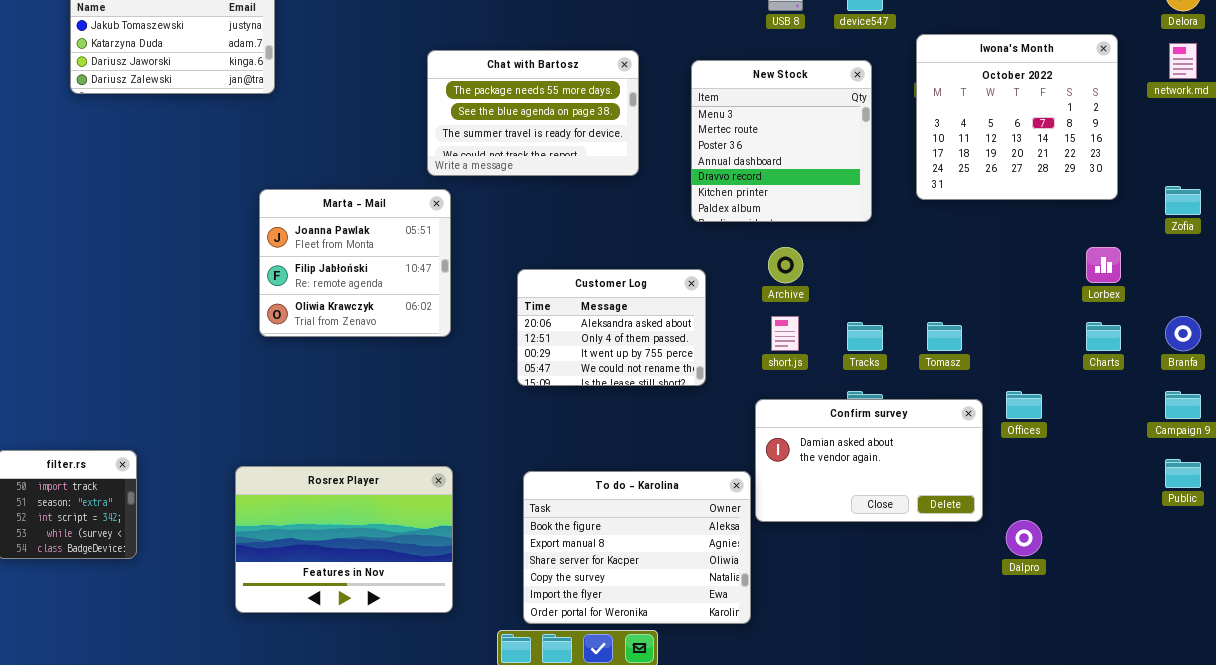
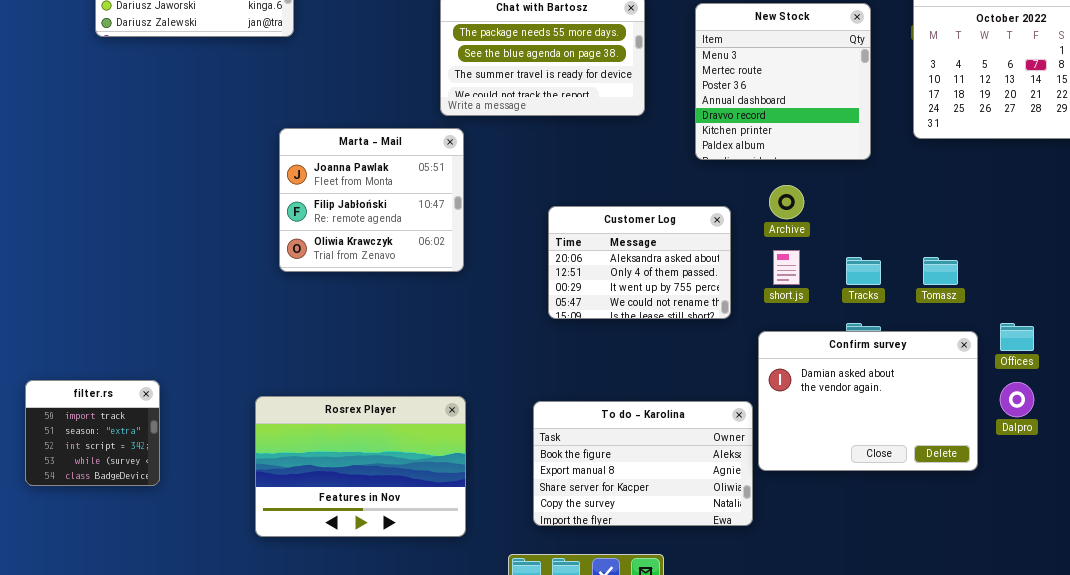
Customer Log: [517,269,706,386] -> [548,206,731,319], moved
Confirm survey: [755,399,983,522] -> [758,331,978,471], resized
To do - Karolina: [523,471,751,624] -> [533,401,753,526], resized
Dalpro: [1006,520,1042,556] -> [1000,382,1034,417], moved

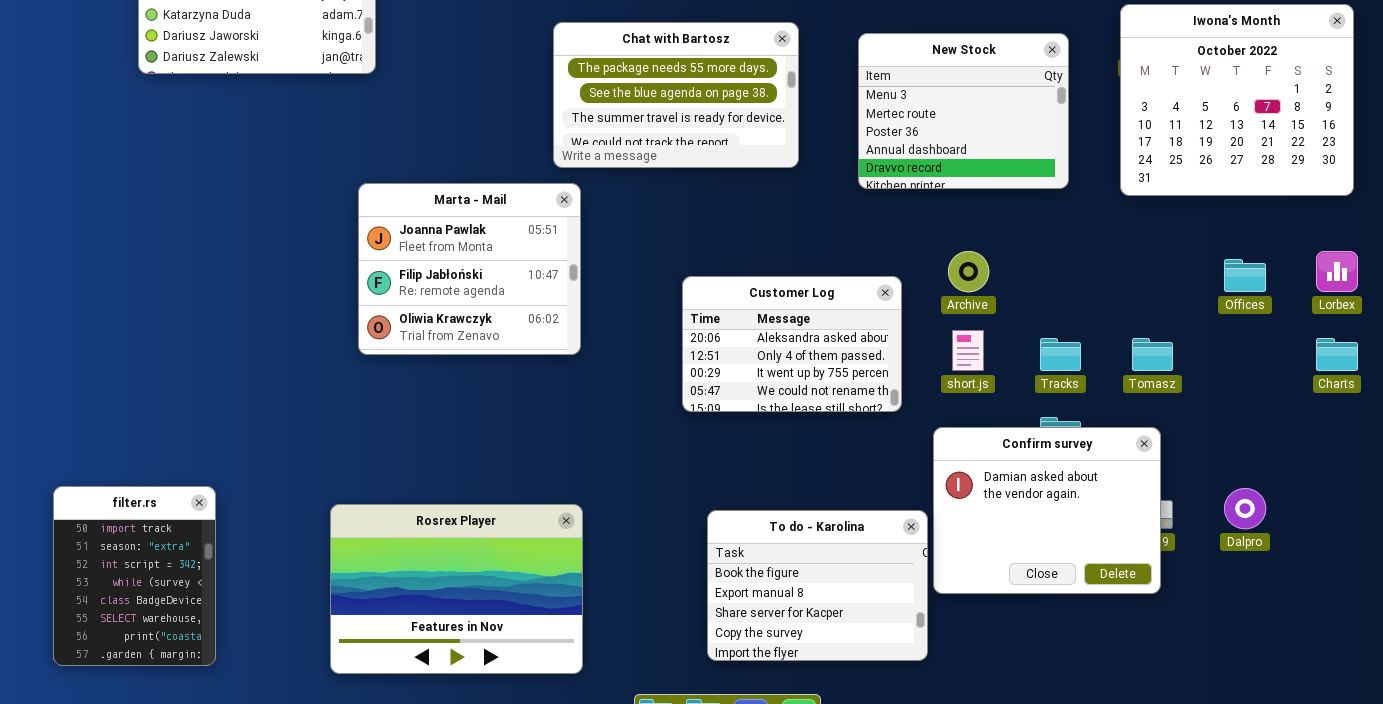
New Stock: [695,3,871,160] -> [858,33,1069,189], resized
Offices: [1000,323,1034,351] -> [1224,259,1266,292], moved
Confirm survey: [758,331,978,471] -> [933,427,1161,594], resized
filter.rs: [25,380,160,486] -> [53,486,216,666], resized
To do - Karolina: [533,401,753,526] -> [707,510,928,661], resized

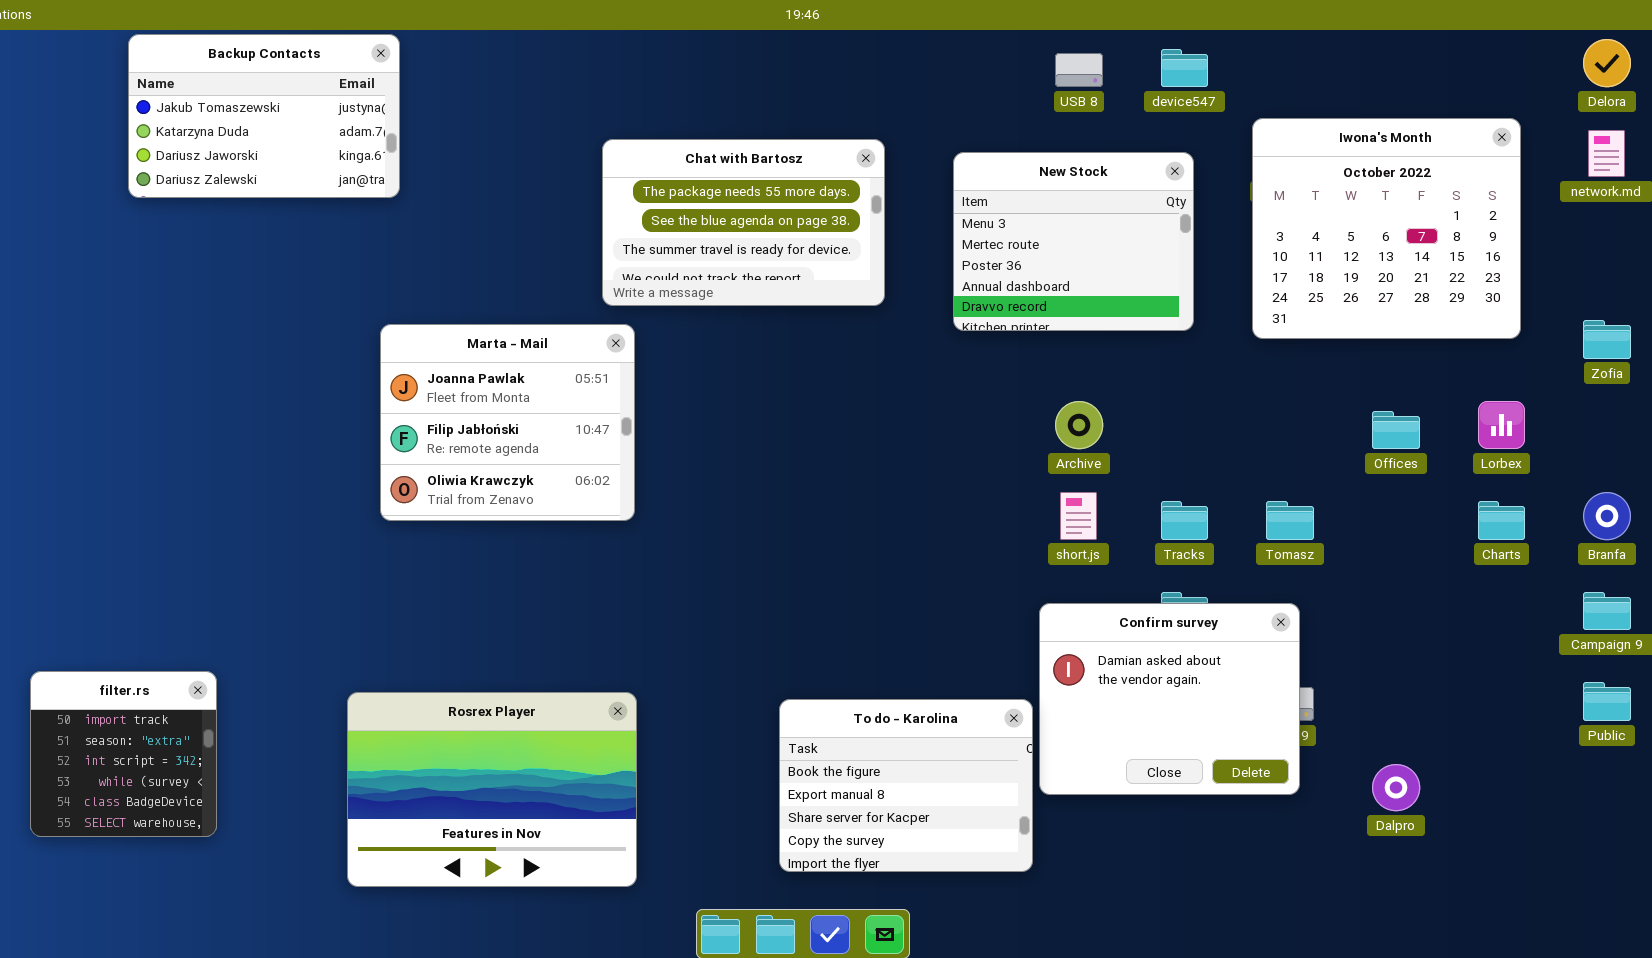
Customer Log: [682,276,902,412] -> none, closed
filter.rs: [53,486,216,666] -> [30,671,217,837], resized
Dalpro: [1224,488,1266,529] -> [1372,764,1420,811], moved

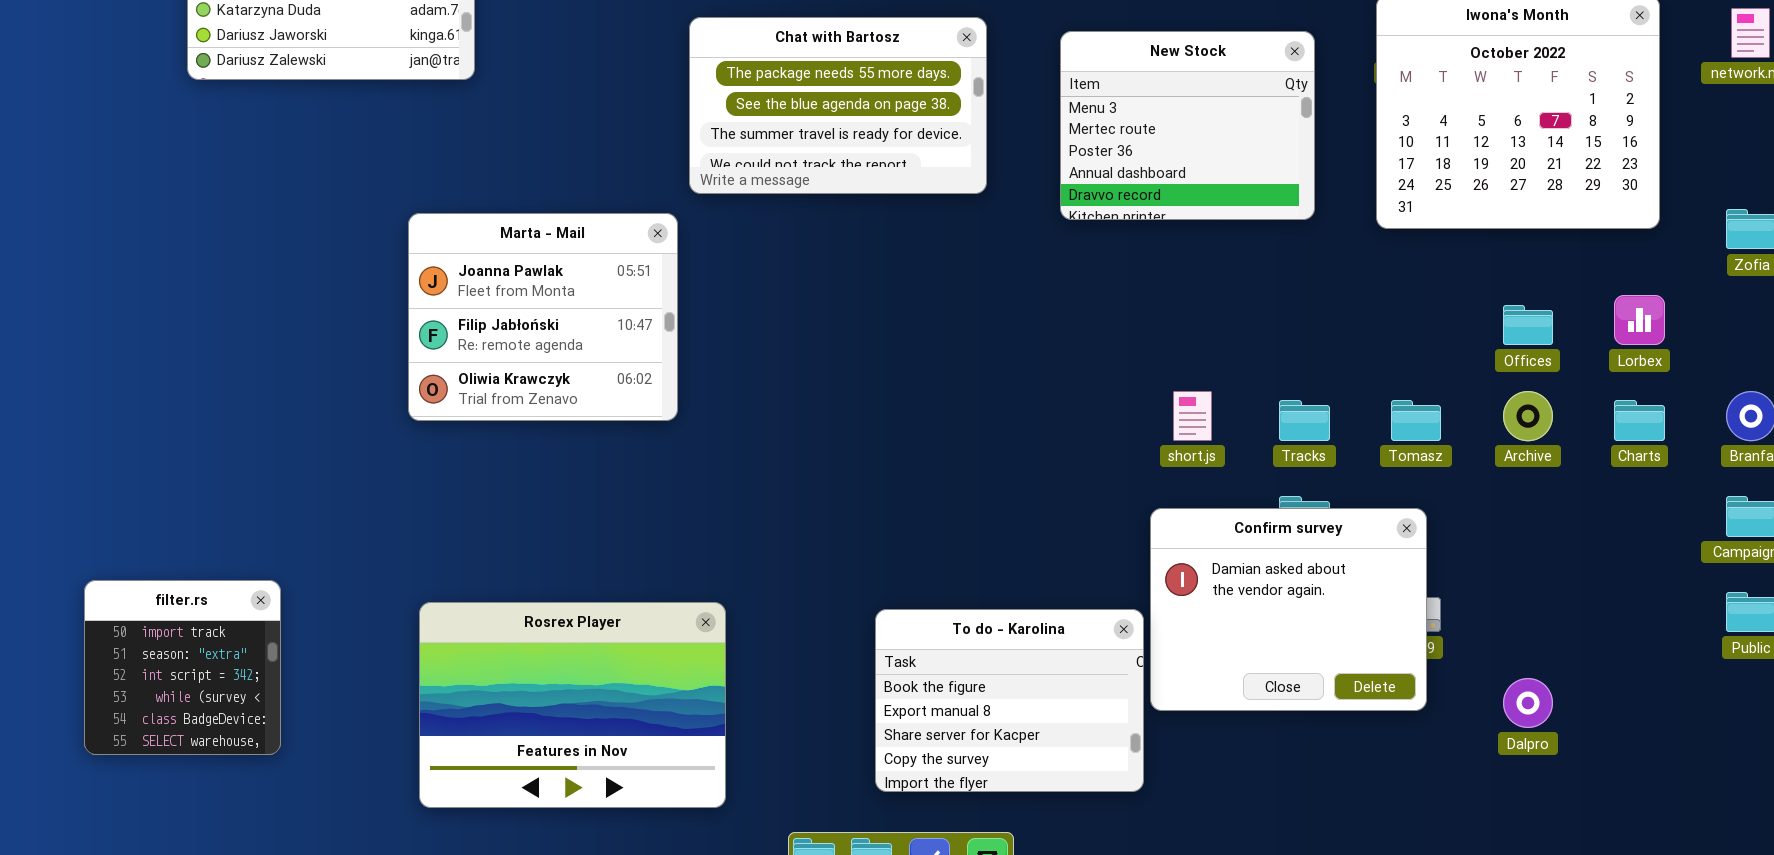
Marta - Mail: [380,324,635,521] -> [408,213,678,421], moved
Archive: [1055,401,1103,449] -> [1503,391,1553,441], moved

